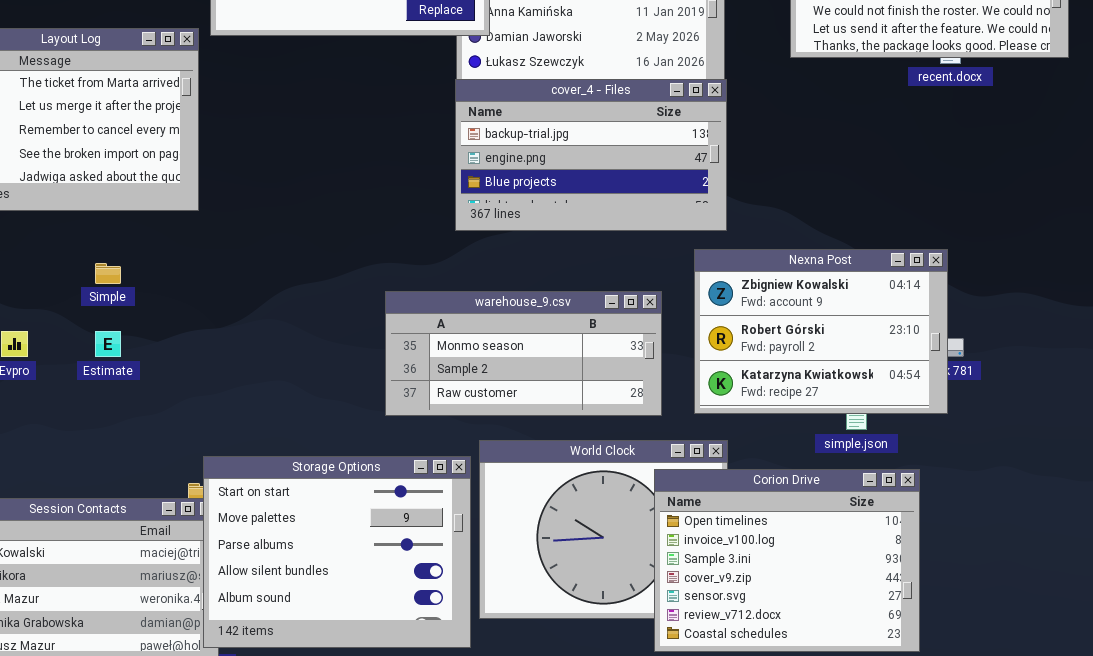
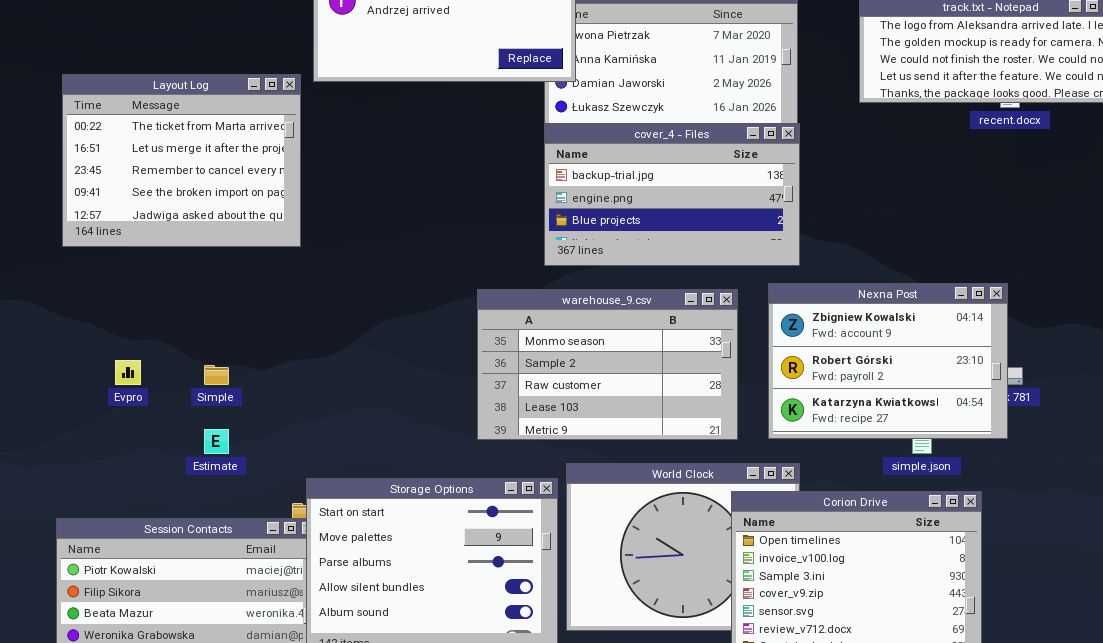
Simple: [95,263,121,284] -> [204,365,229,385], moved
warehouse_9.csv: [385,291,662,416] -> [477,289,738,440], resized
Estimate: [95,331,121,357] -> [204,429,229,454], moved

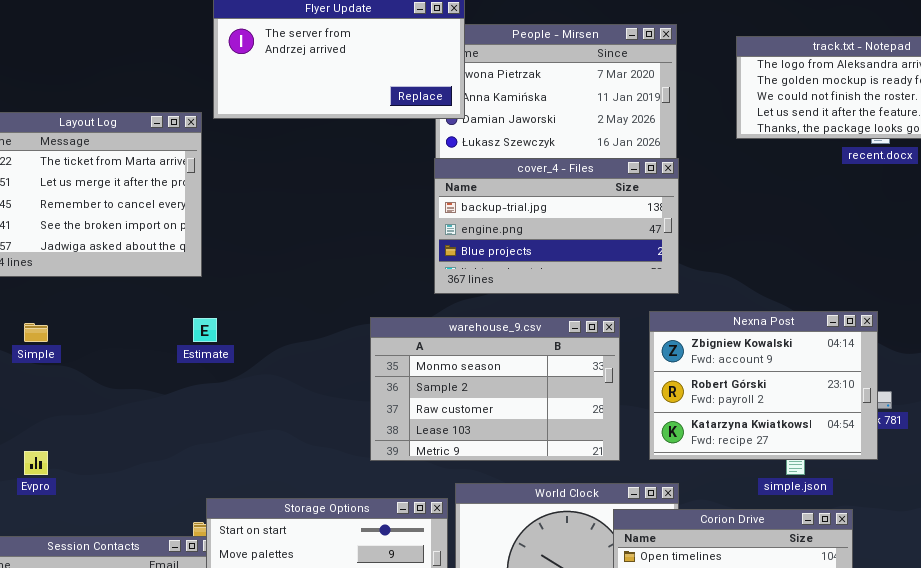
Evpro: [115,360,141,385] -> [24,451,48,475], moved
Simple: [204,365,229,385] -> [24,323,48,342], moved
Estimate: [204,429,229,454] -> [193,318,217,342], moved

